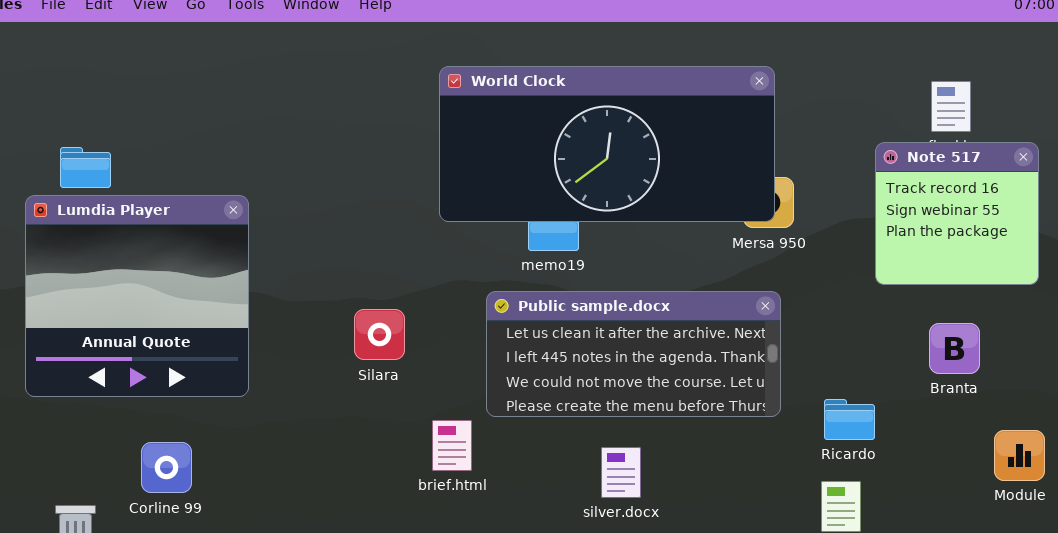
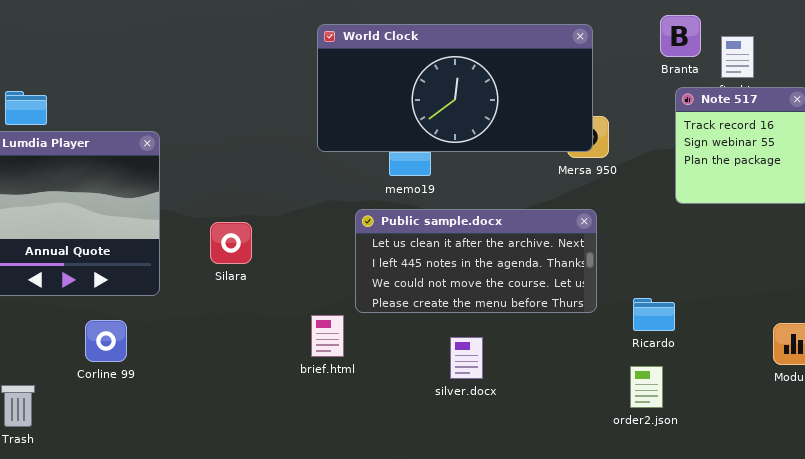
Silara: [354,309,405,360] -> [210,222,252,264], moved
Branta: [929,323,980,374] -> [660,15,701,57], moved
Corline 99: [141,442,192,493] -> [85,320,127,362], moved

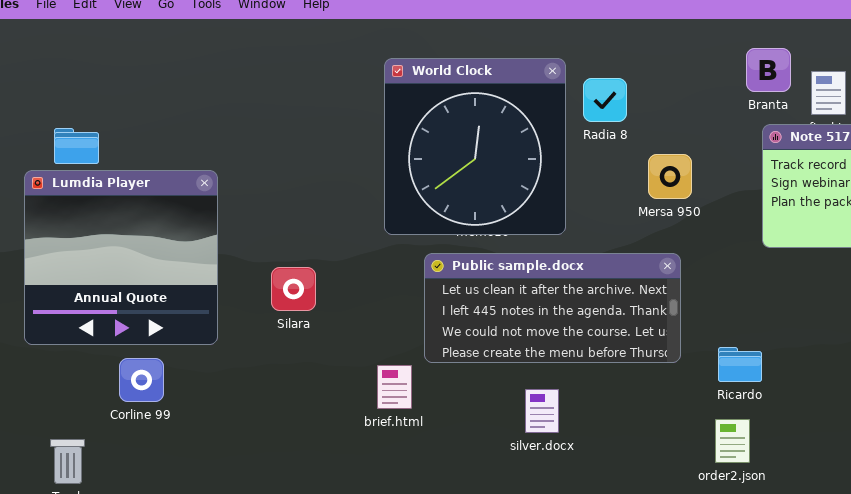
World Clock: [317,24,593,152] -> [384,58,566,235], resized
Corline 99: [85,320,127,362] -> [119,358,164,402], moved

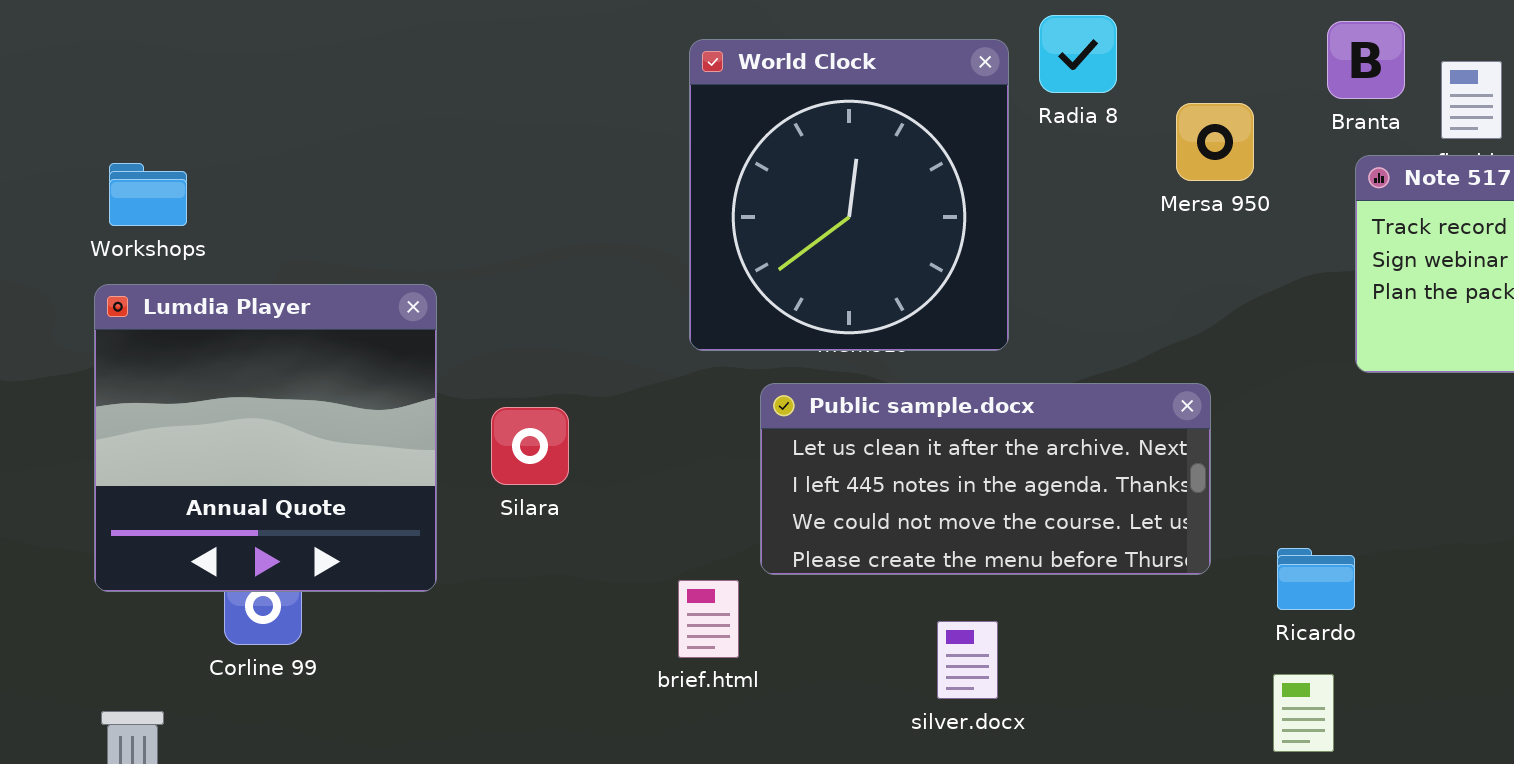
Radia 8: [583,78,627,122] -> [1039,15,1117,93], moved
Mersa 950: [648,154,692,199] -> [1176,103,1254,181], moved
Lumdia Player: [24,170,218,345] -> [94,284,437,592], moved

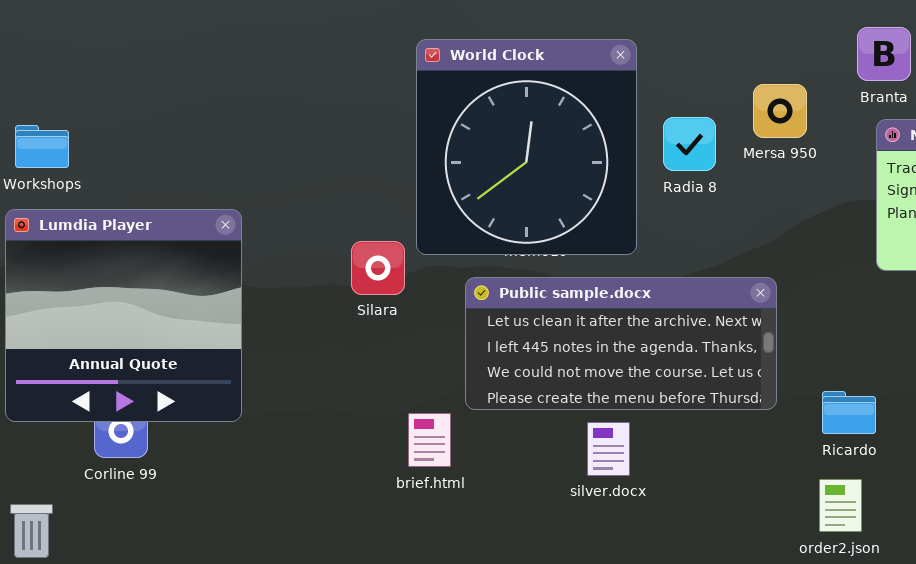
Radia 8: [1039,15,1117,93] -> [663,117,716,171], moved
Silara: [491,407,569,485] -> [351,241,405,295], moved
silver.docx: [937,621,998,699] -> [587,422,630,476], moved

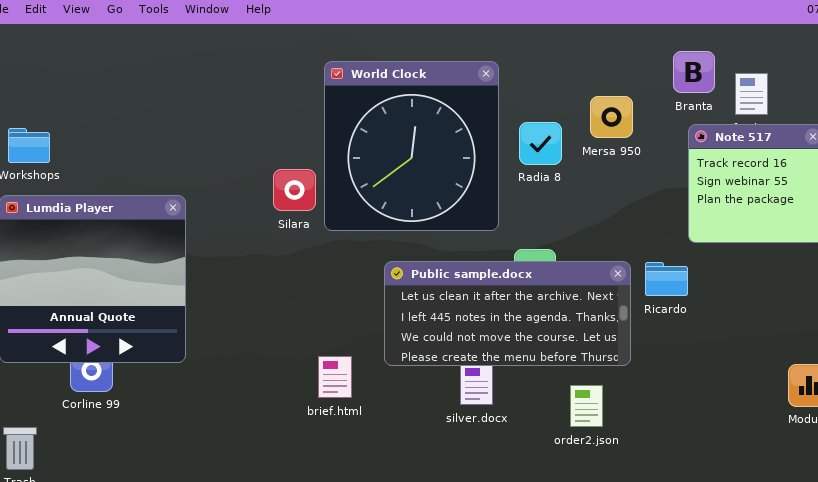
Silara: [351,241,405,295] -> [273,169,316,211], moved
Public sample.docx: [465,277,777,410] -> [384,261,631,366], moved
Ricardo: [822,391,876,434] -> [645,262,688,296], moved
order2.json: [819,479,862,532] -> [570,385,603,427], moved

